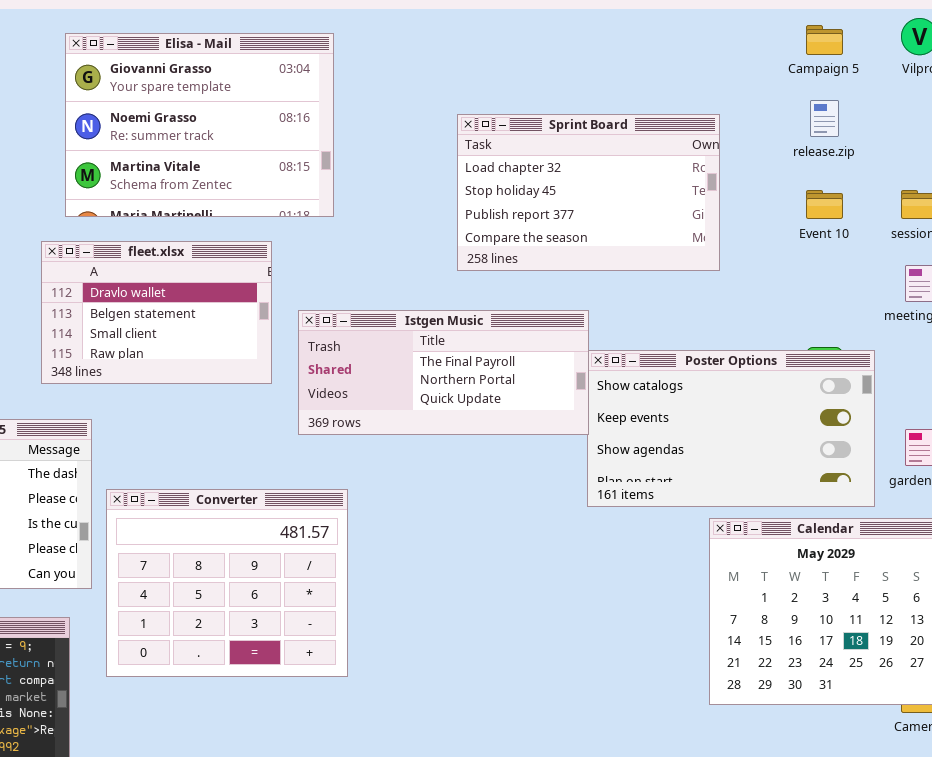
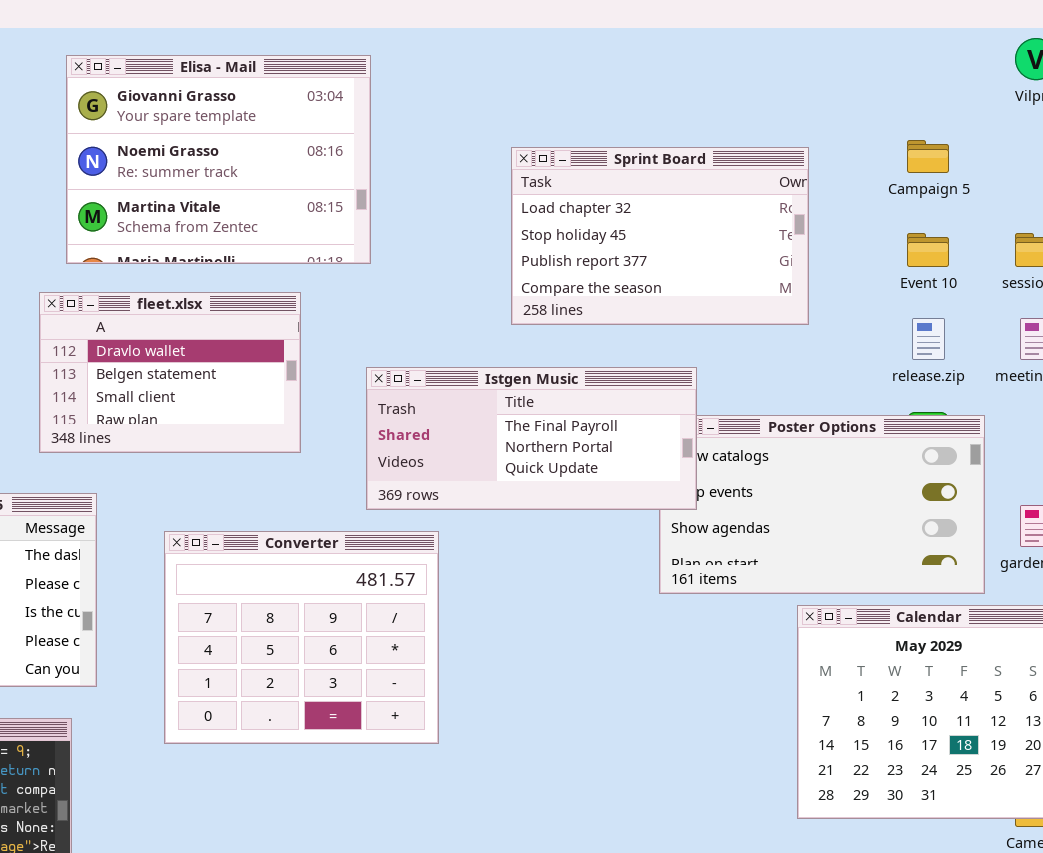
Campaign 5: [806,25,843,55] -> [907,140,949,173], moved
release.zip: [810,100,839,137] -> [912,318,945,360], moved
Istgen Music: [298,310,589,435] -> [366,367,697,510], moved
Converter: [106,489,348,677] -> [164,531,439,744], moved

